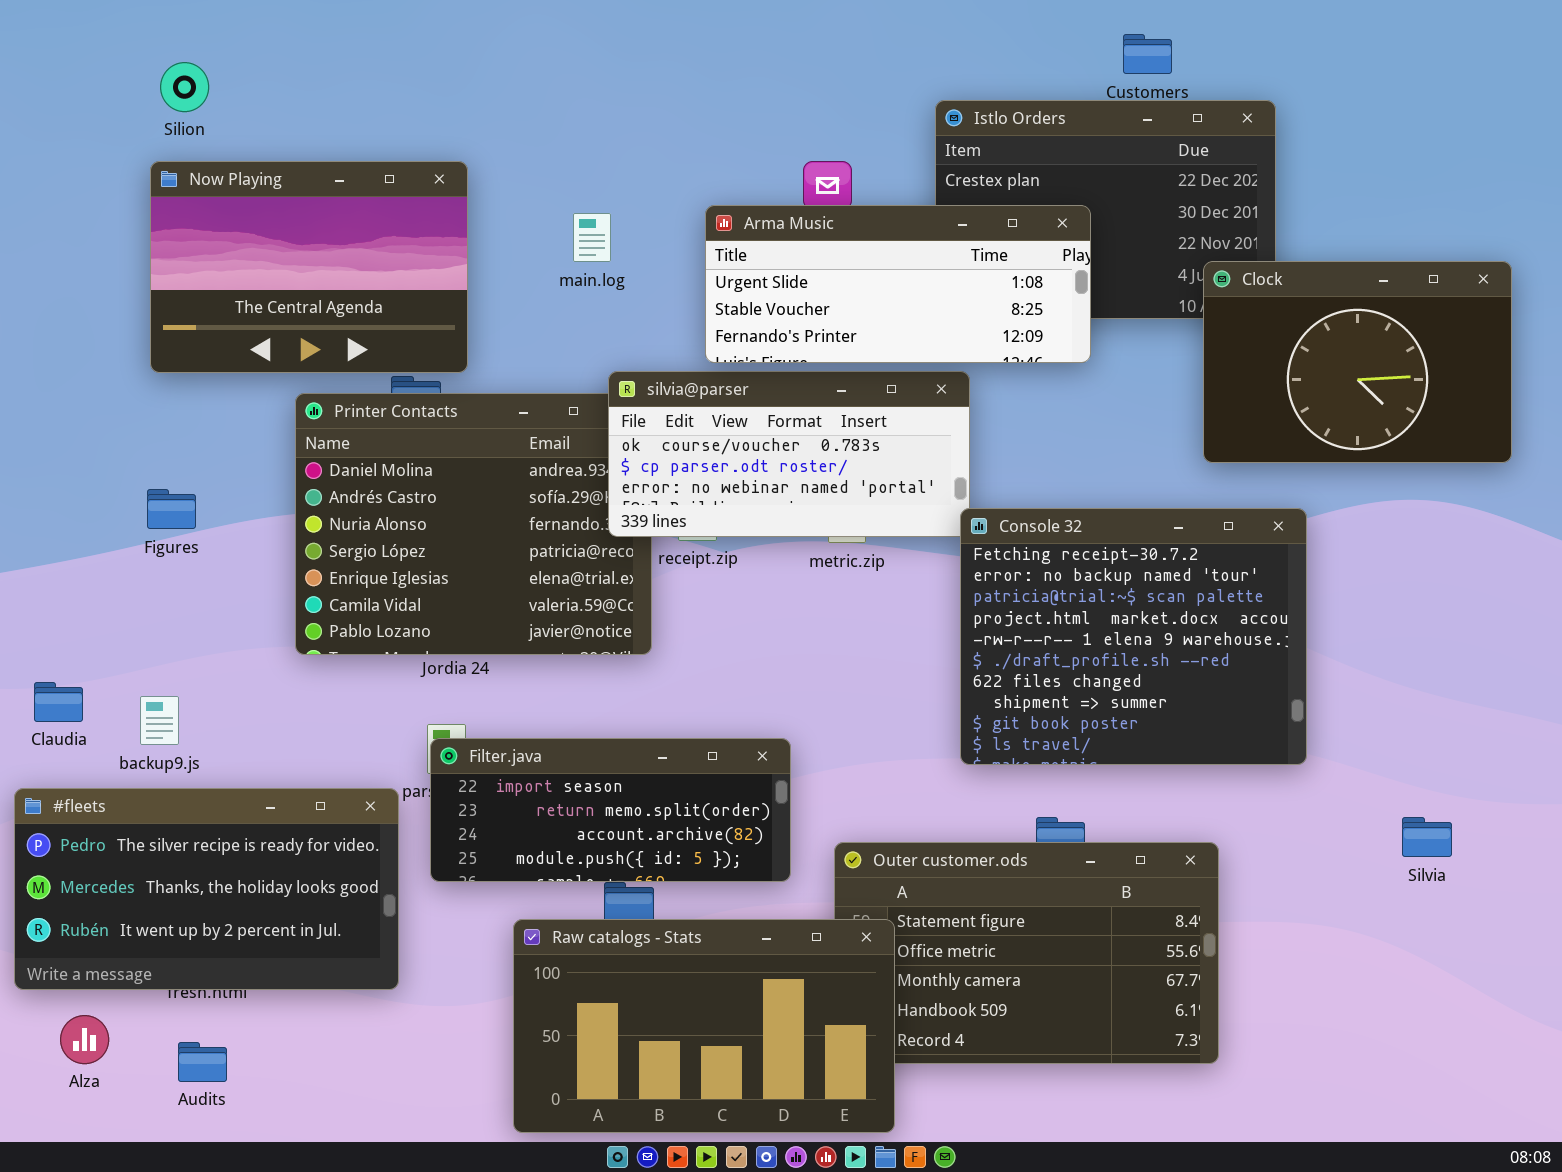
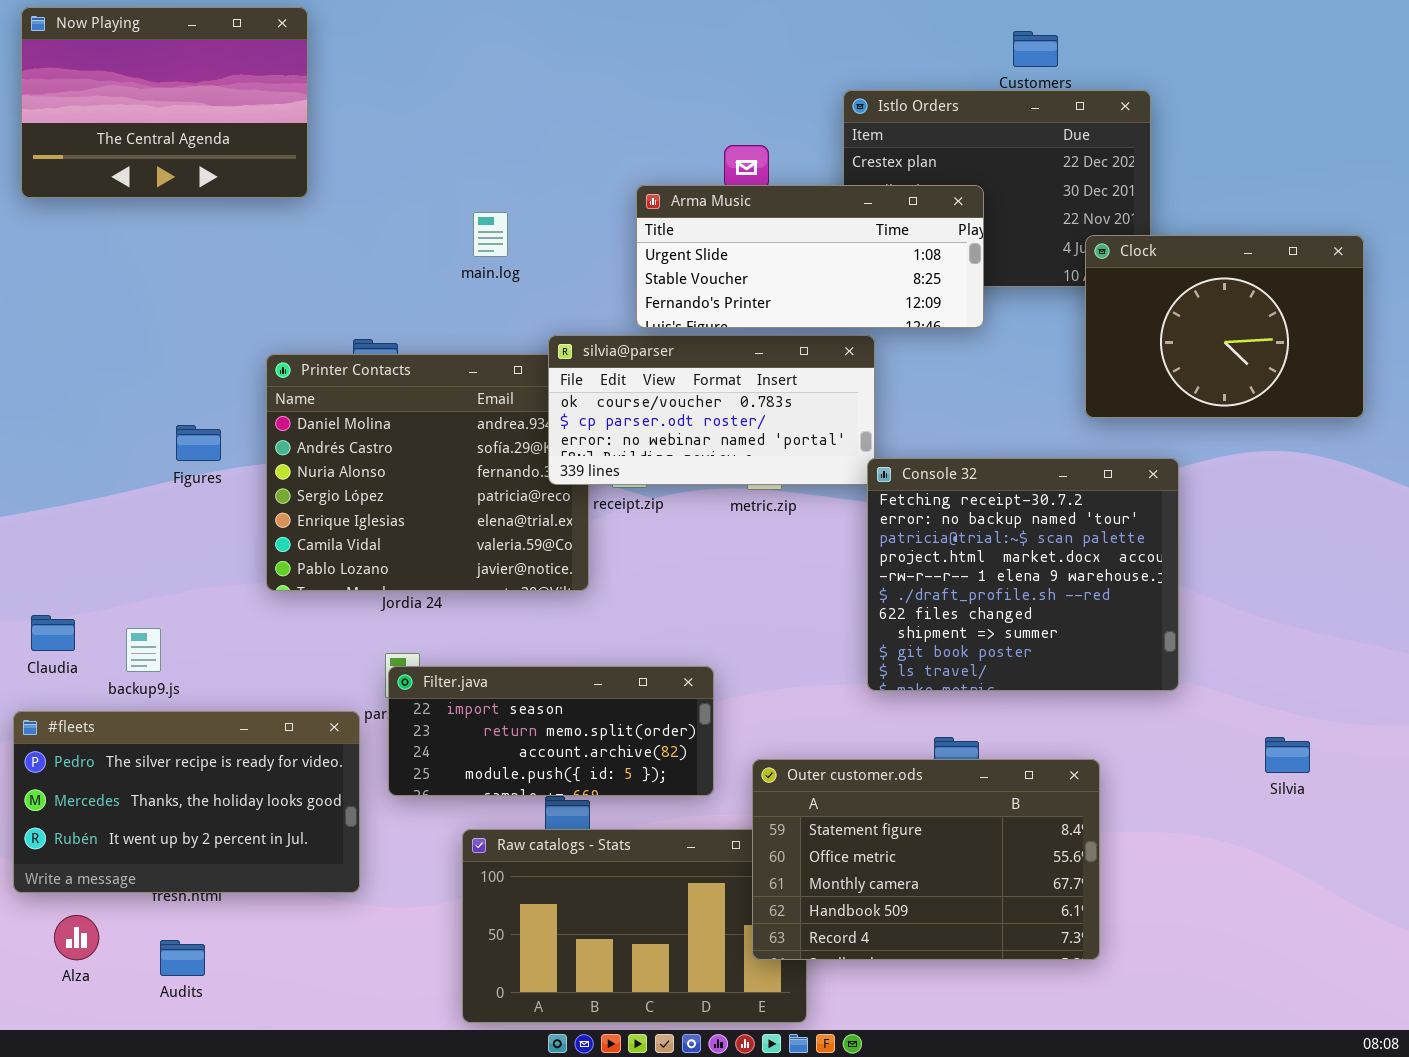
Now Playing: [150,161,468,373] -> [21,7,308,198], moved
main.log: [573,213,611,262] -> [473,212,508,257], moved
Figures: [147,489,196,529] -> [176,425,221,461], moved
Outer customer.ods: [834,842,1219,1064] -> [752,759,1100,960], raised

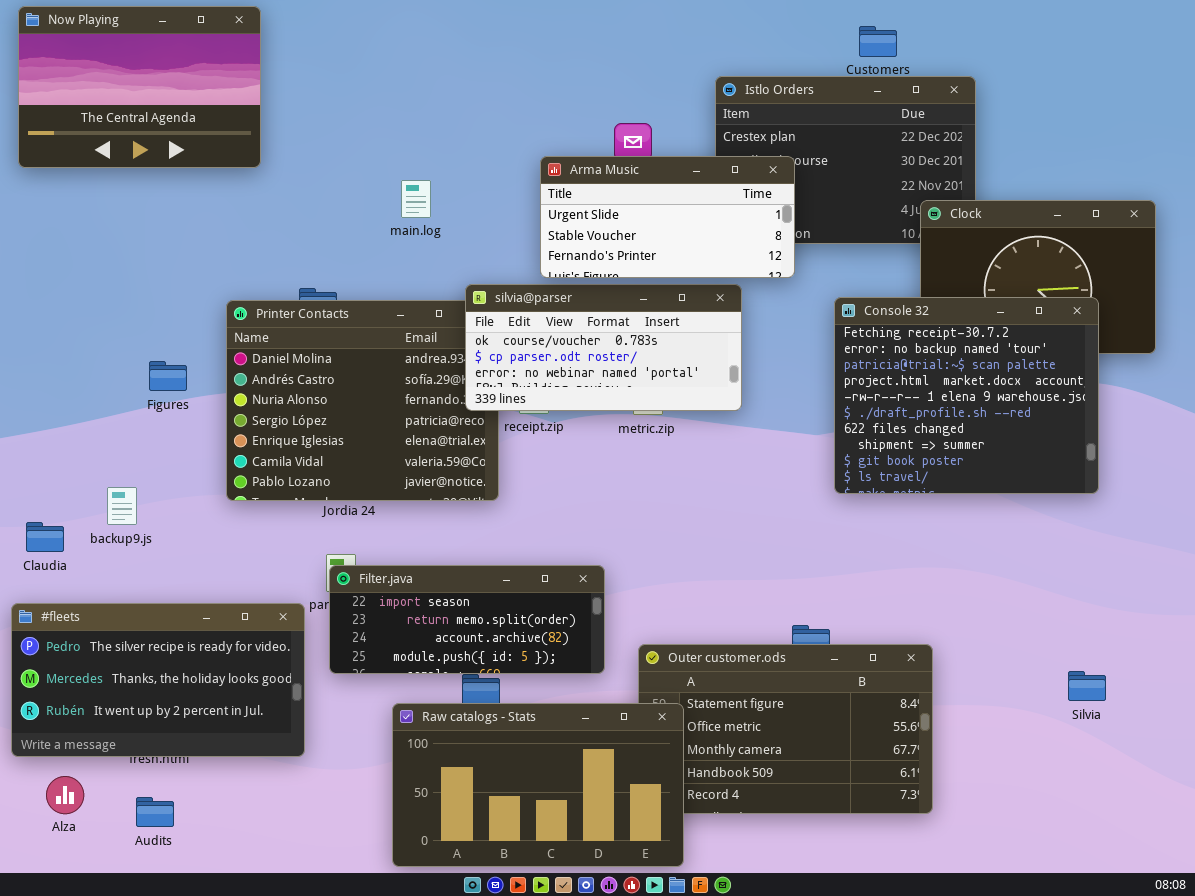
Arma Music: [636,185,984,328] -> [540,156,795,278], resized
Console 32: [867,458,1179,691] -> [834,297,1099,494], moved
backup9.js: [126,628,161,672] -> [107,487,137,525], moved
Silvia: [1265,737,1310,773] -> [1068,671,1106,701], moved
Raw catalogs - Stats: [462,829,807,1023] -> [392,703,684,867], raised

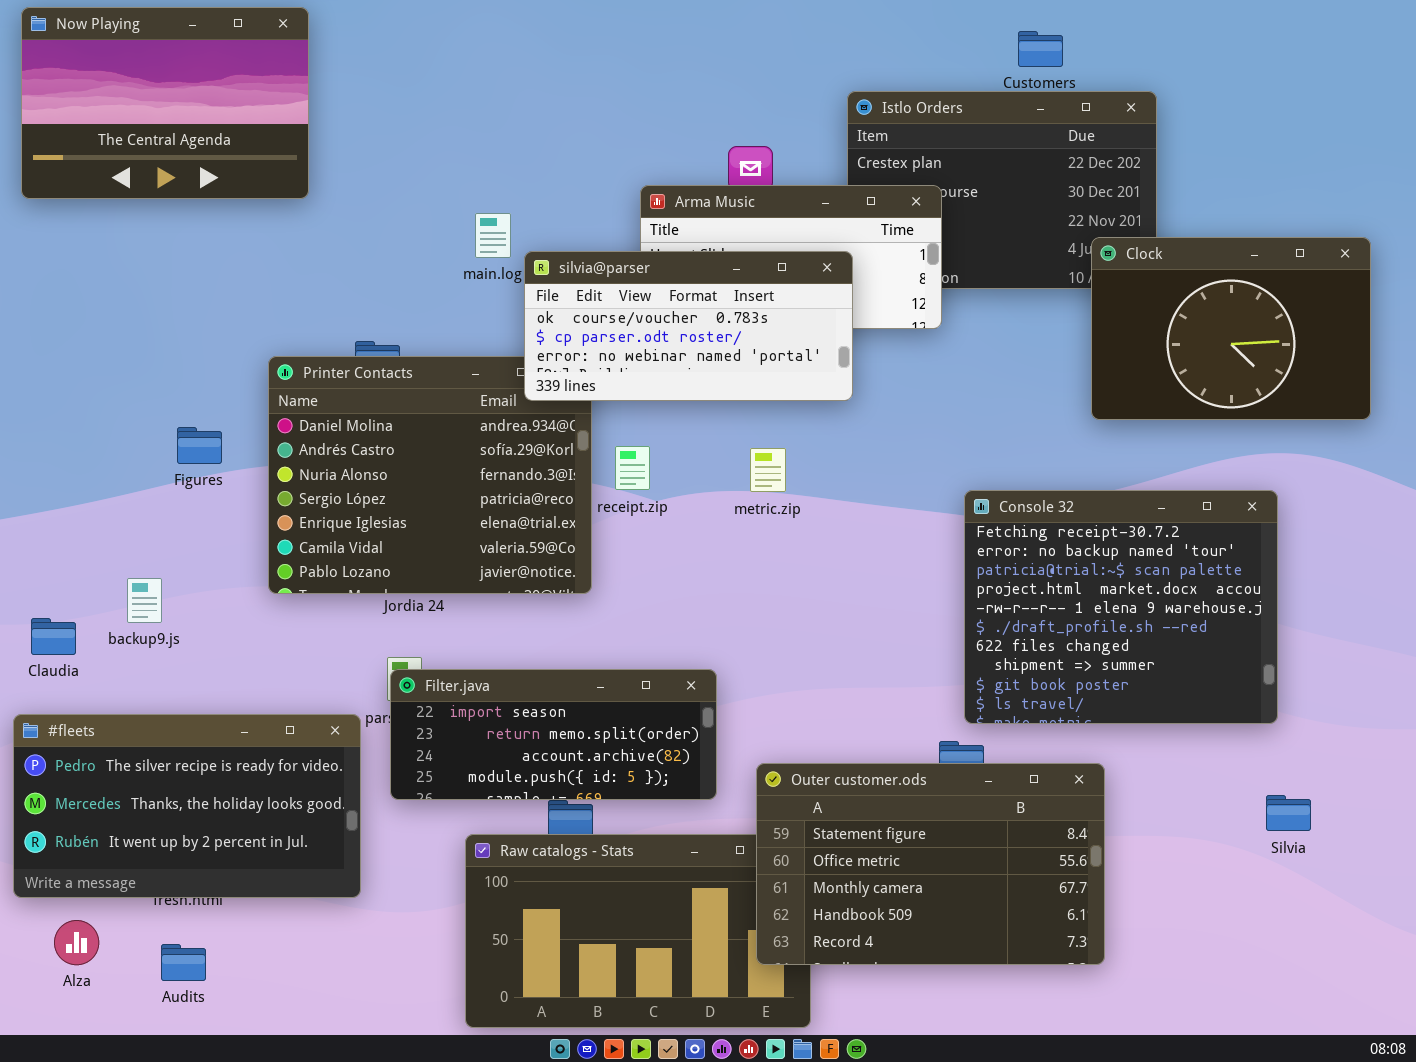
silvia@parser: [465,284,742,411] -> [524,251,853,401], moved
Console 32: [834,297,1099,494] -> [964,490,1278,724], moved
Outer customer.ods: [638,644,933,814] -> [756,763,1105,965], raised

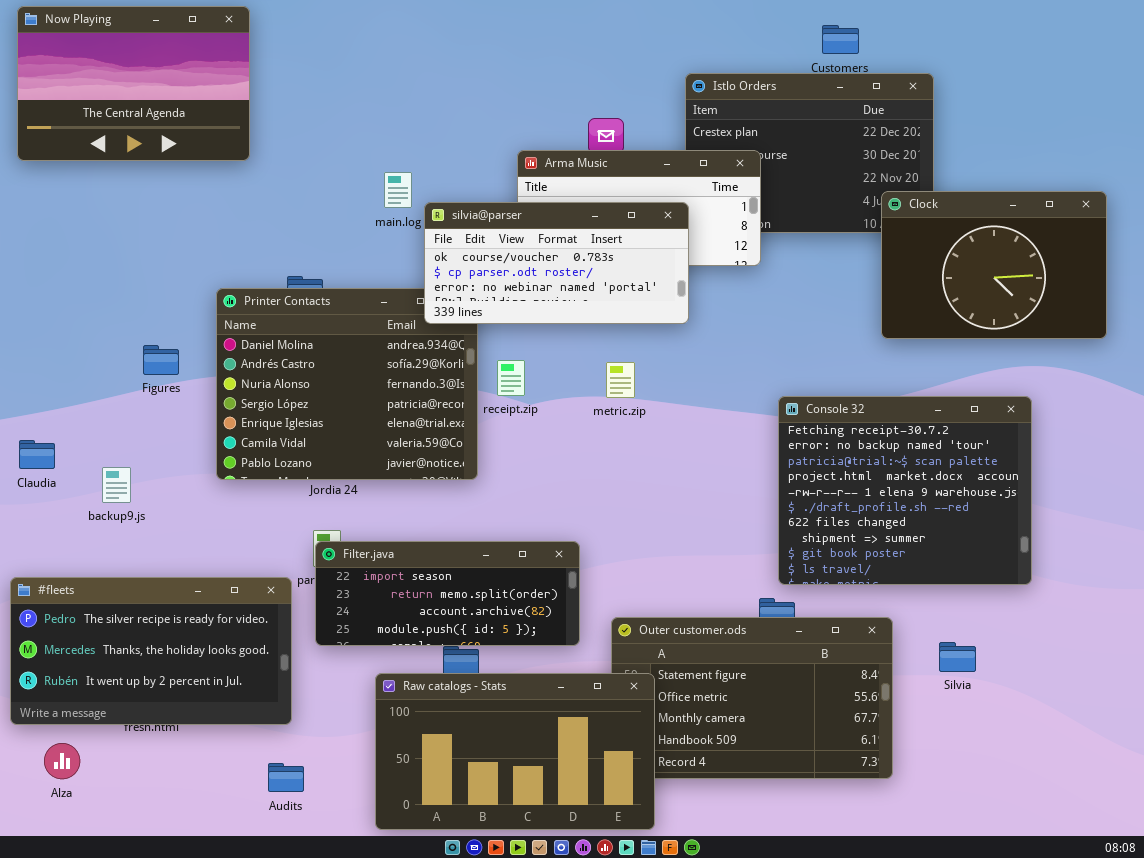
Claudia: [31,618,76,655] -> [19,440,55,469], moved
Silvia: [1266,795,1311,831] -> [939,642,976,672], moved
Raw catalogs - Stats: [465,834,811,1028] -> [375,673,655,830], raised
Audits: [161,944,206,981] -> [268,763,304,792], moved

